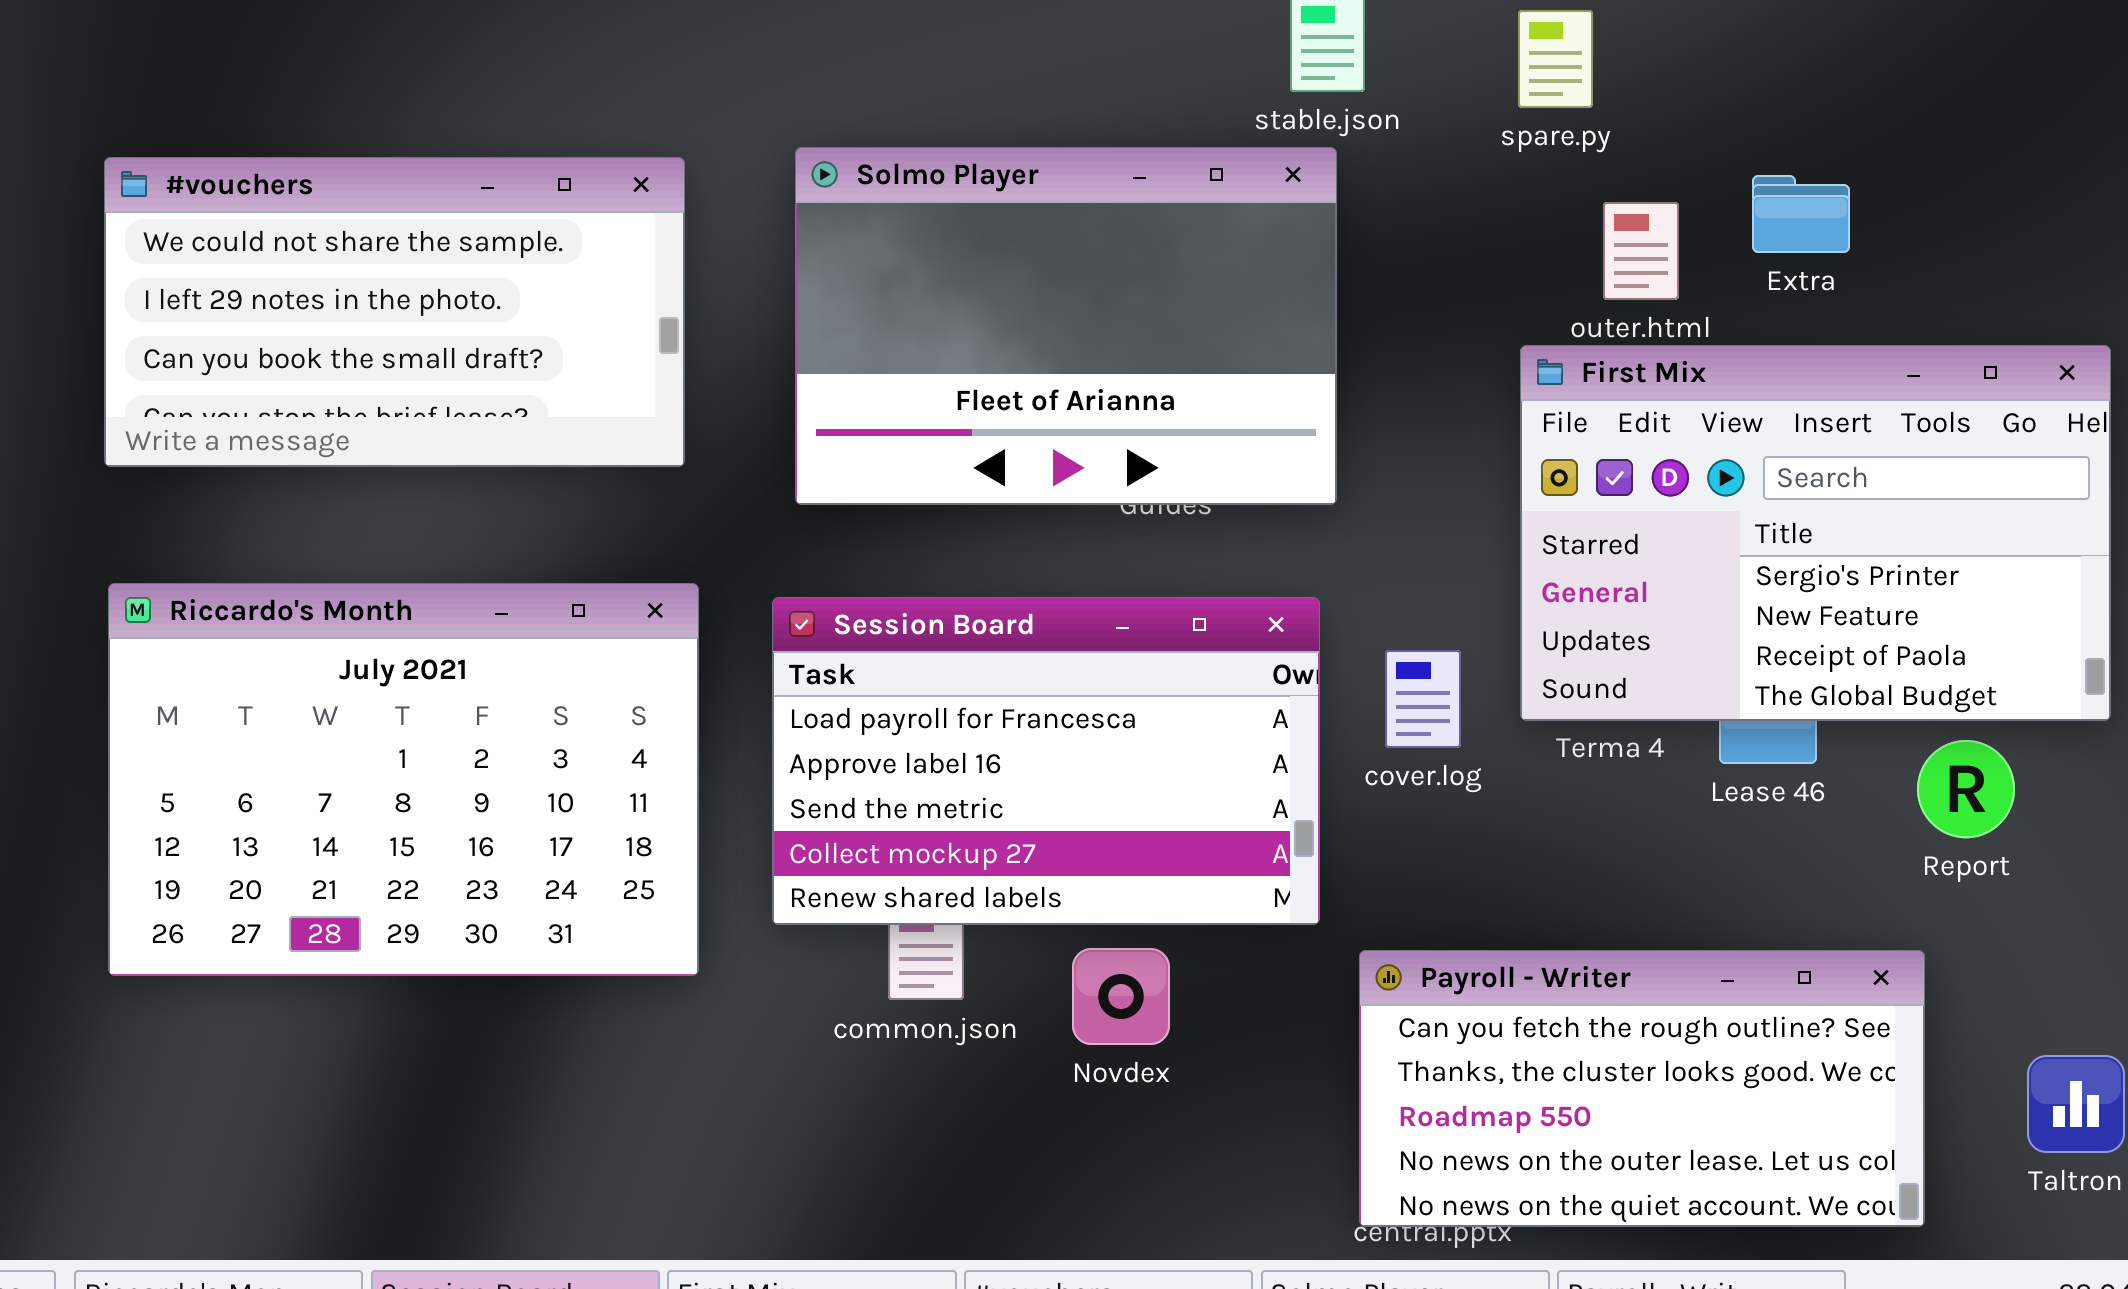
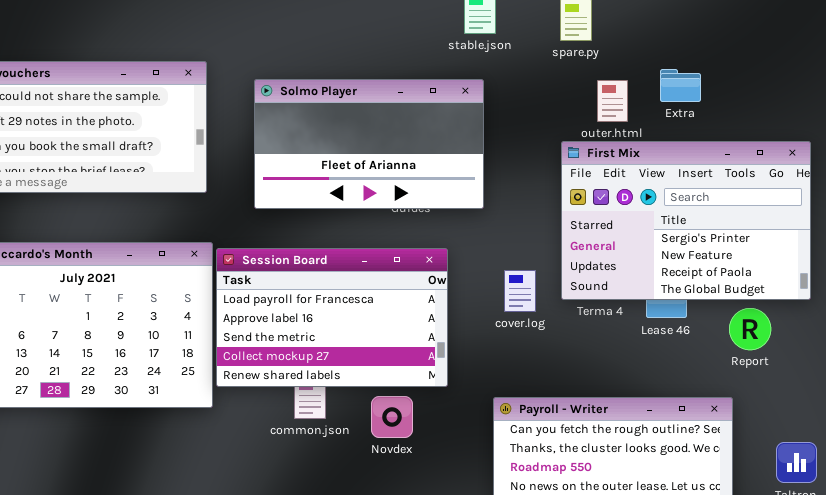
Solmo Player: [795,147,1337,505] -> [254,79,484,209], resized
Session Board: [772,597,1320,925] -> [216,248,448,387], moved

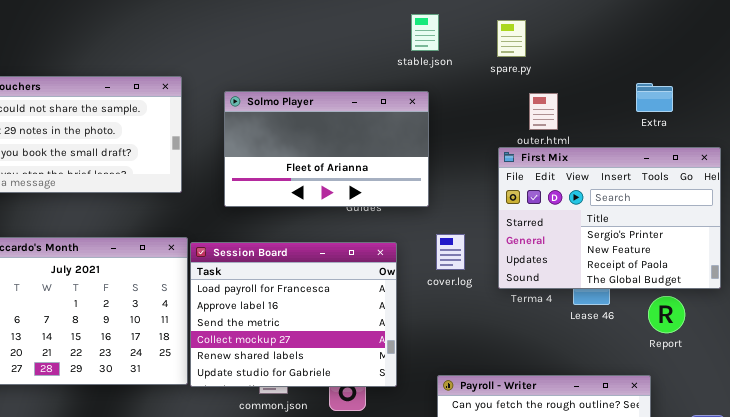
Extra: [660,69,701,102] -> [636,83,673,112], moved
Session Board: [216,248,448,387] -> [190,242,397,387], resized
cover.log: [504,270,536,312] -> [436,234,465,270], moved

